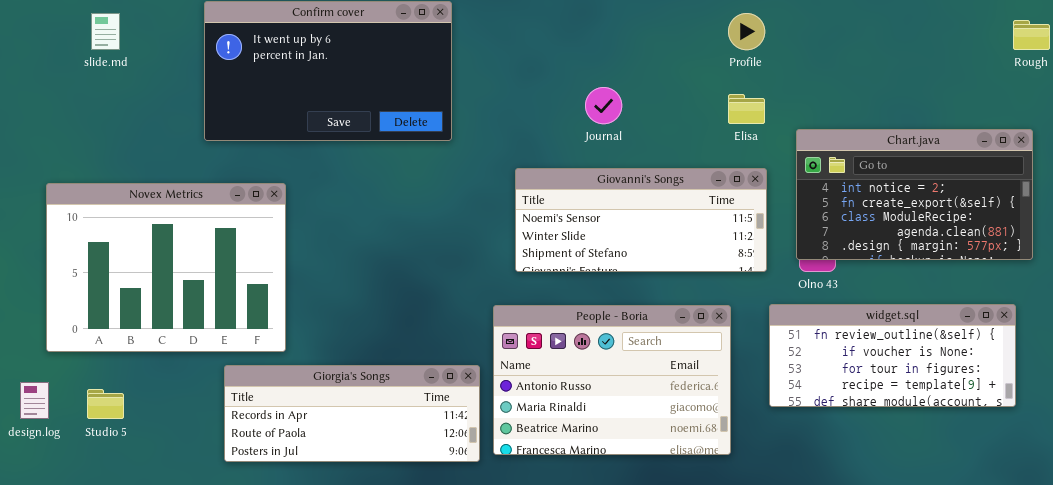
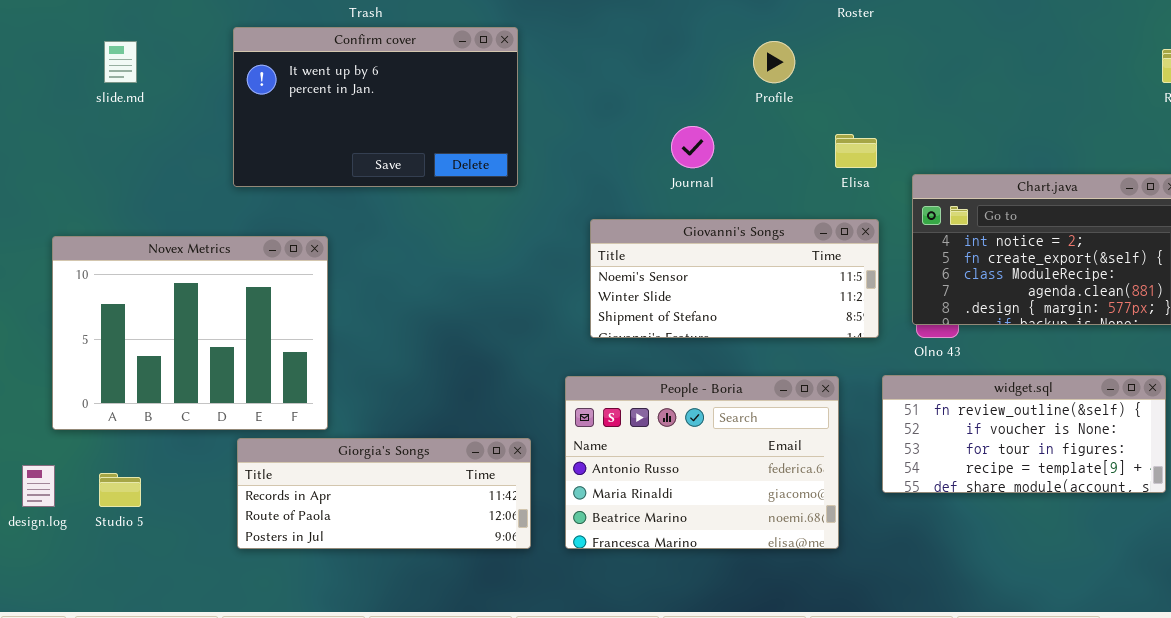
Profile: [728,13,765,50] -> [753,41,795,83], moved
Giorgia's Songs: [224,365,480,462] -> [237,438,531,549], moved

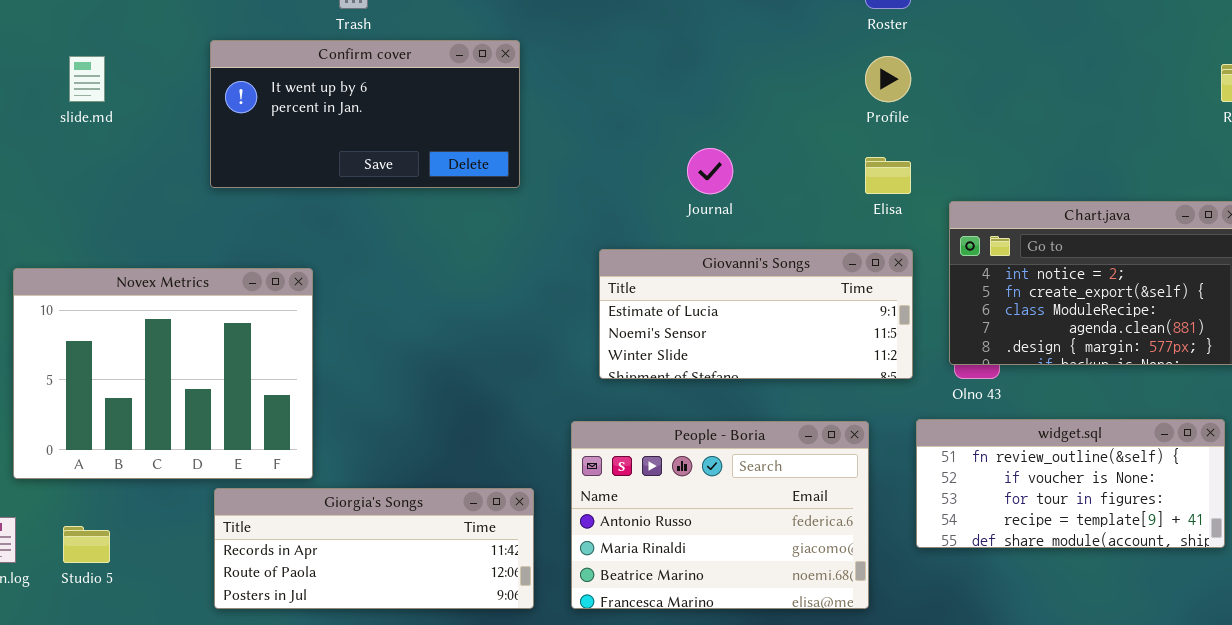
Confirm cover: [233,27,518,187] -> [210,40,520,188], resized
Profile: [753,41,795,83] -> [865,56,911,102], moved
Giovanni's Songs: [590,219,879,338] -> [599,249,913,379], scrolled up 1 row

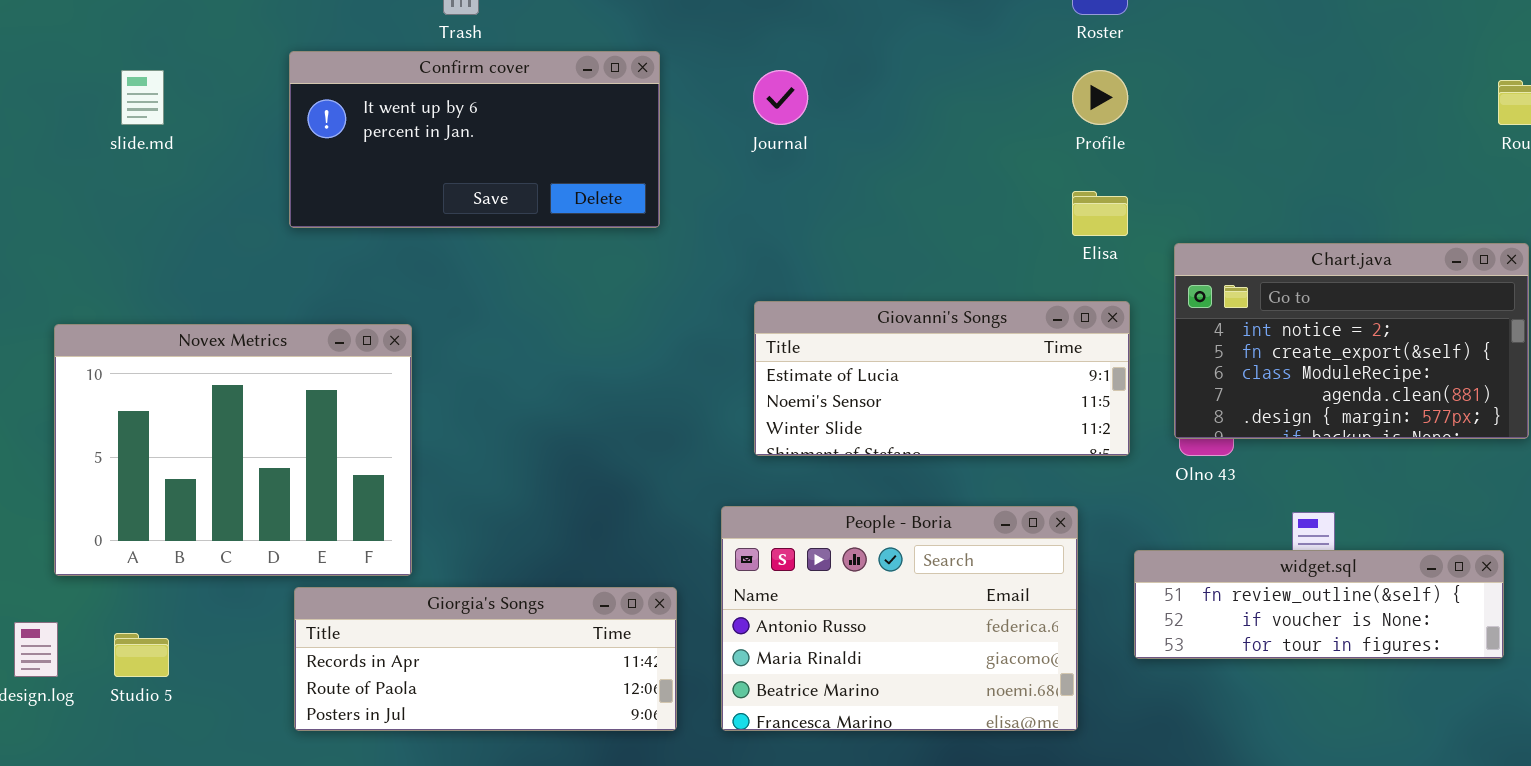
Journal: [687,148,733,194] -> [753,70,808,125], moved
widget.sql: [916,419,1225,548] -> [1134,550,1504,659], resized

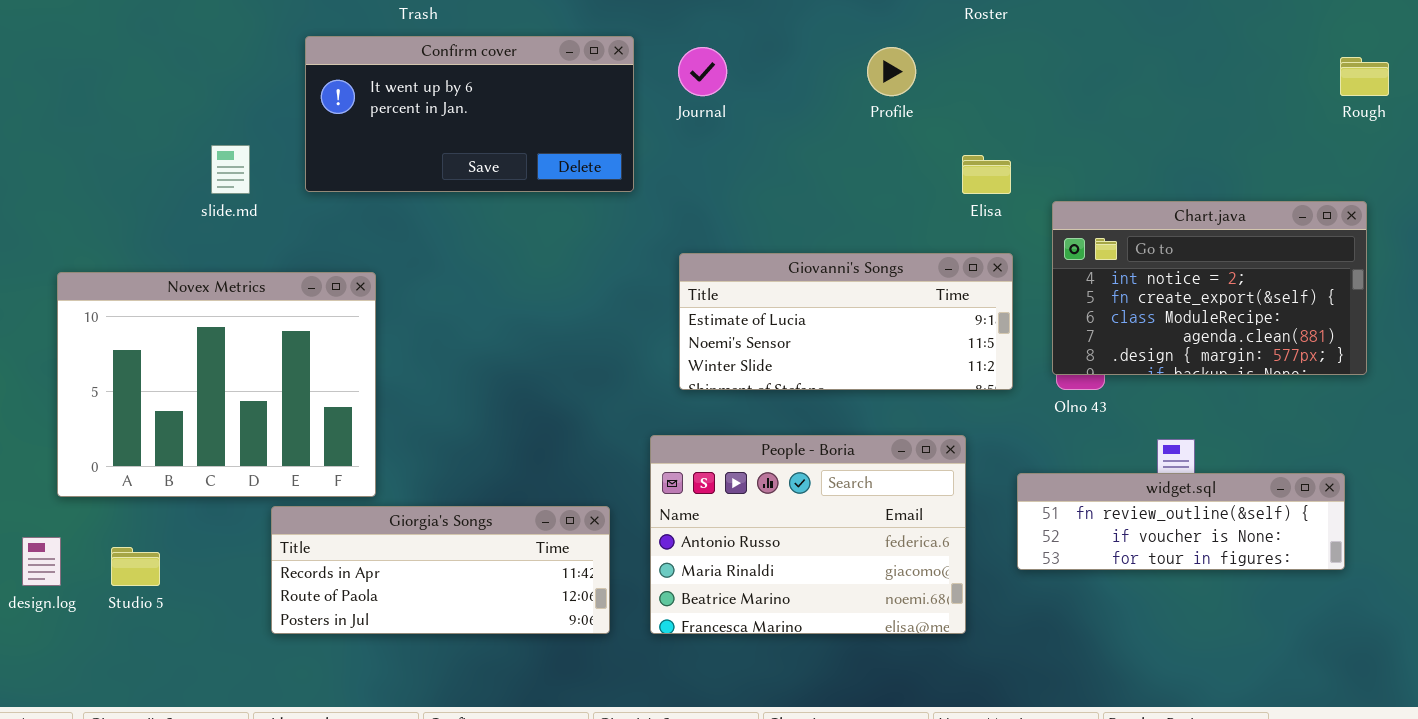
Confirm cover: [289,51,660,228] -> [305,36,634,192], moved
slide.md: [121,70,164,125] -> [211,145,250,194], moved
Profile: [1072,70,1128,125] -> [867,47,916,96], moved

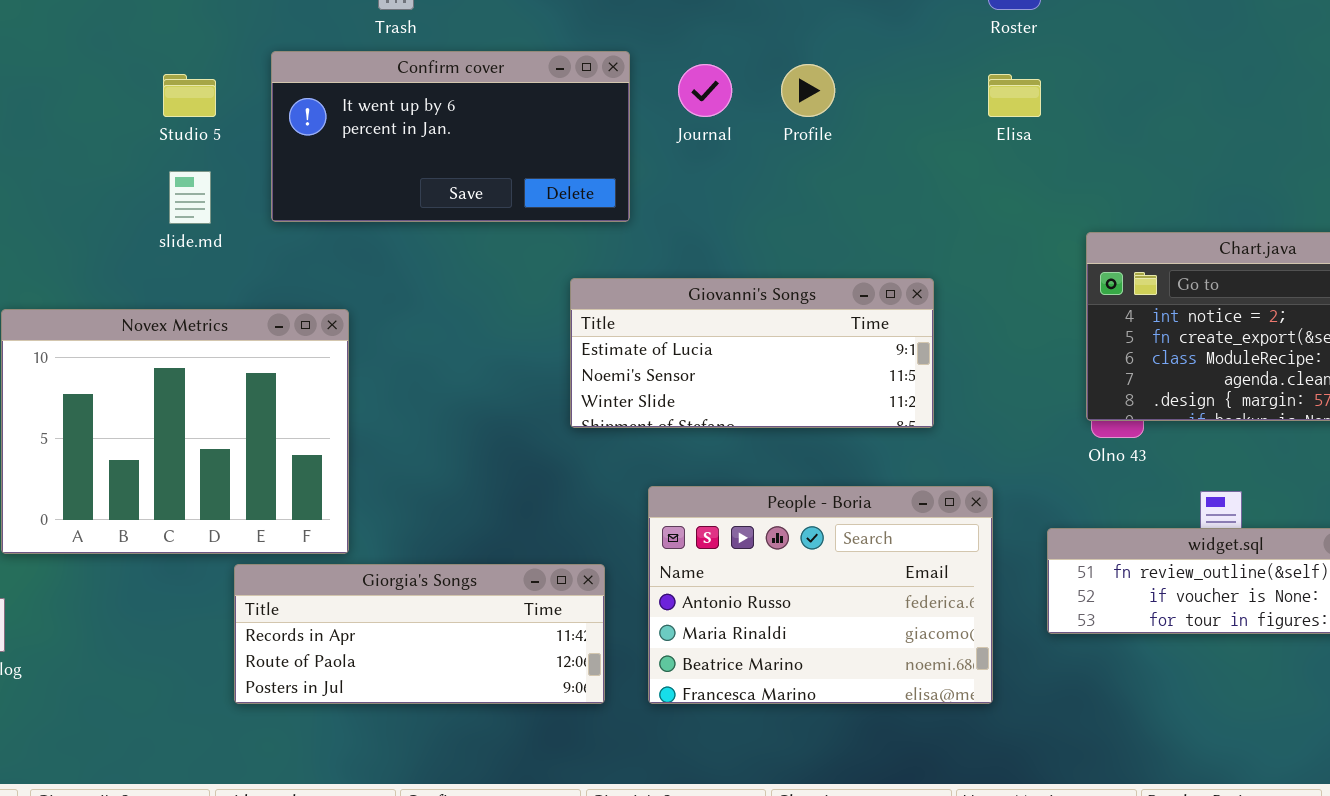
Profile: [867,47,916,96] -> [781,64,835,117], moved
Elisa: [962,155,1011,194] -> [988,74,1041,117], moved
Giovanni's Songs: [679,253,1013,390] -> [570,278,934,428], moved
Studio 5: [111,547,160,586] -> [163,74,216,117], moved

